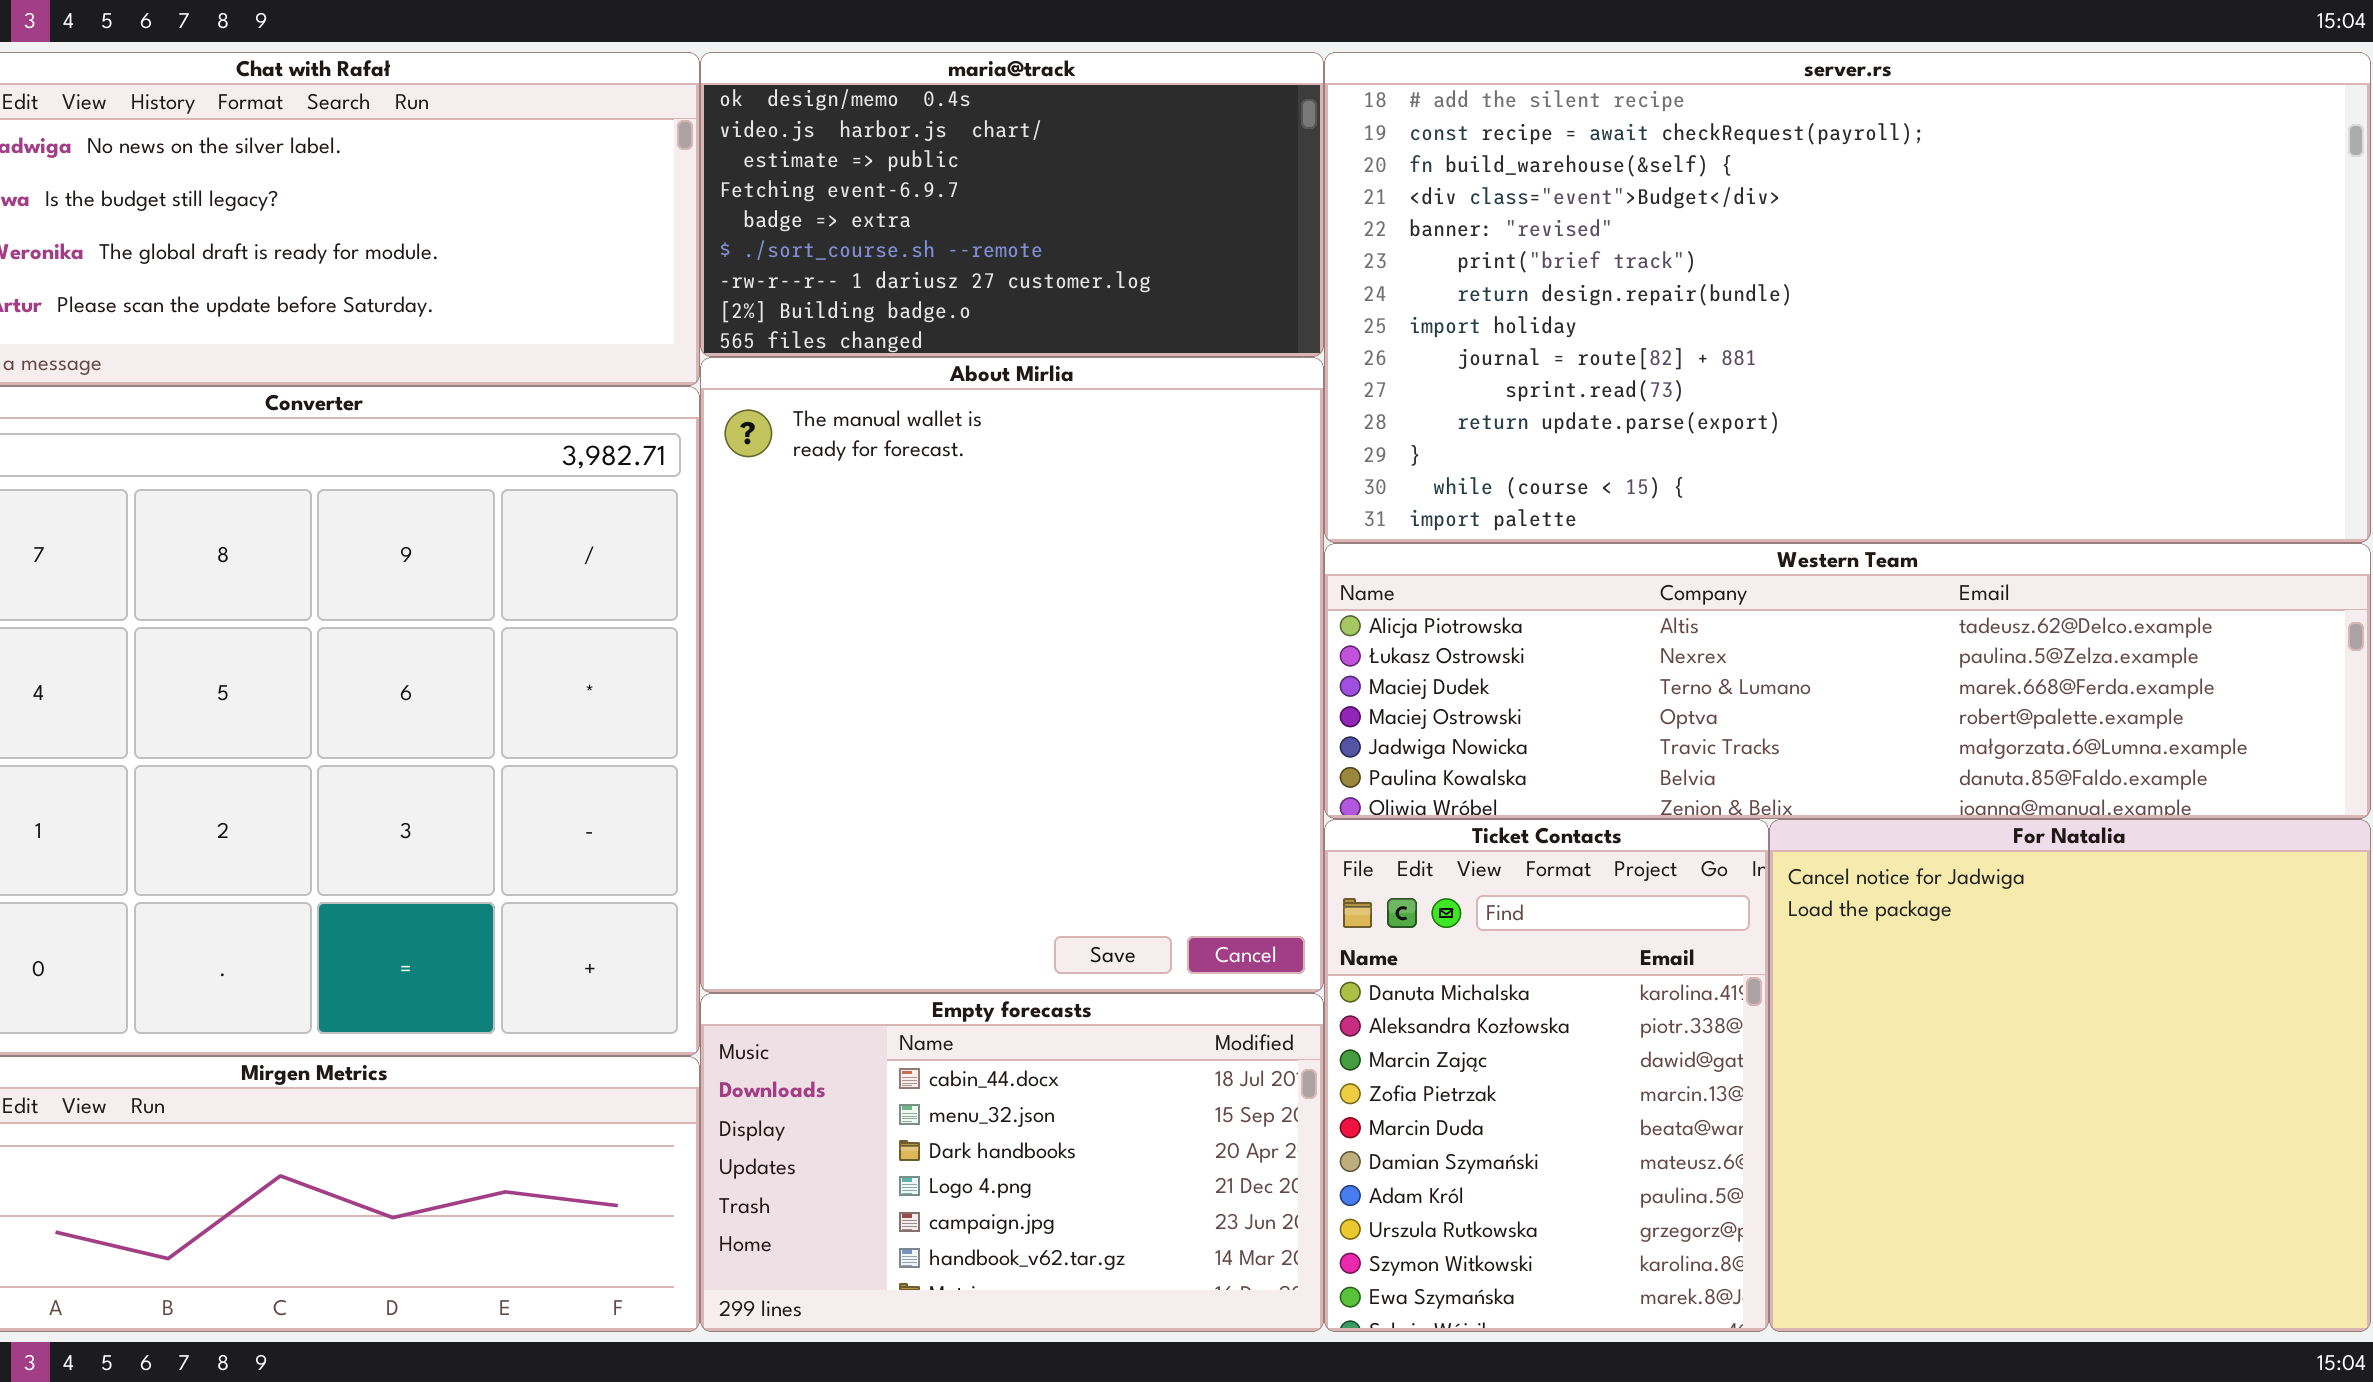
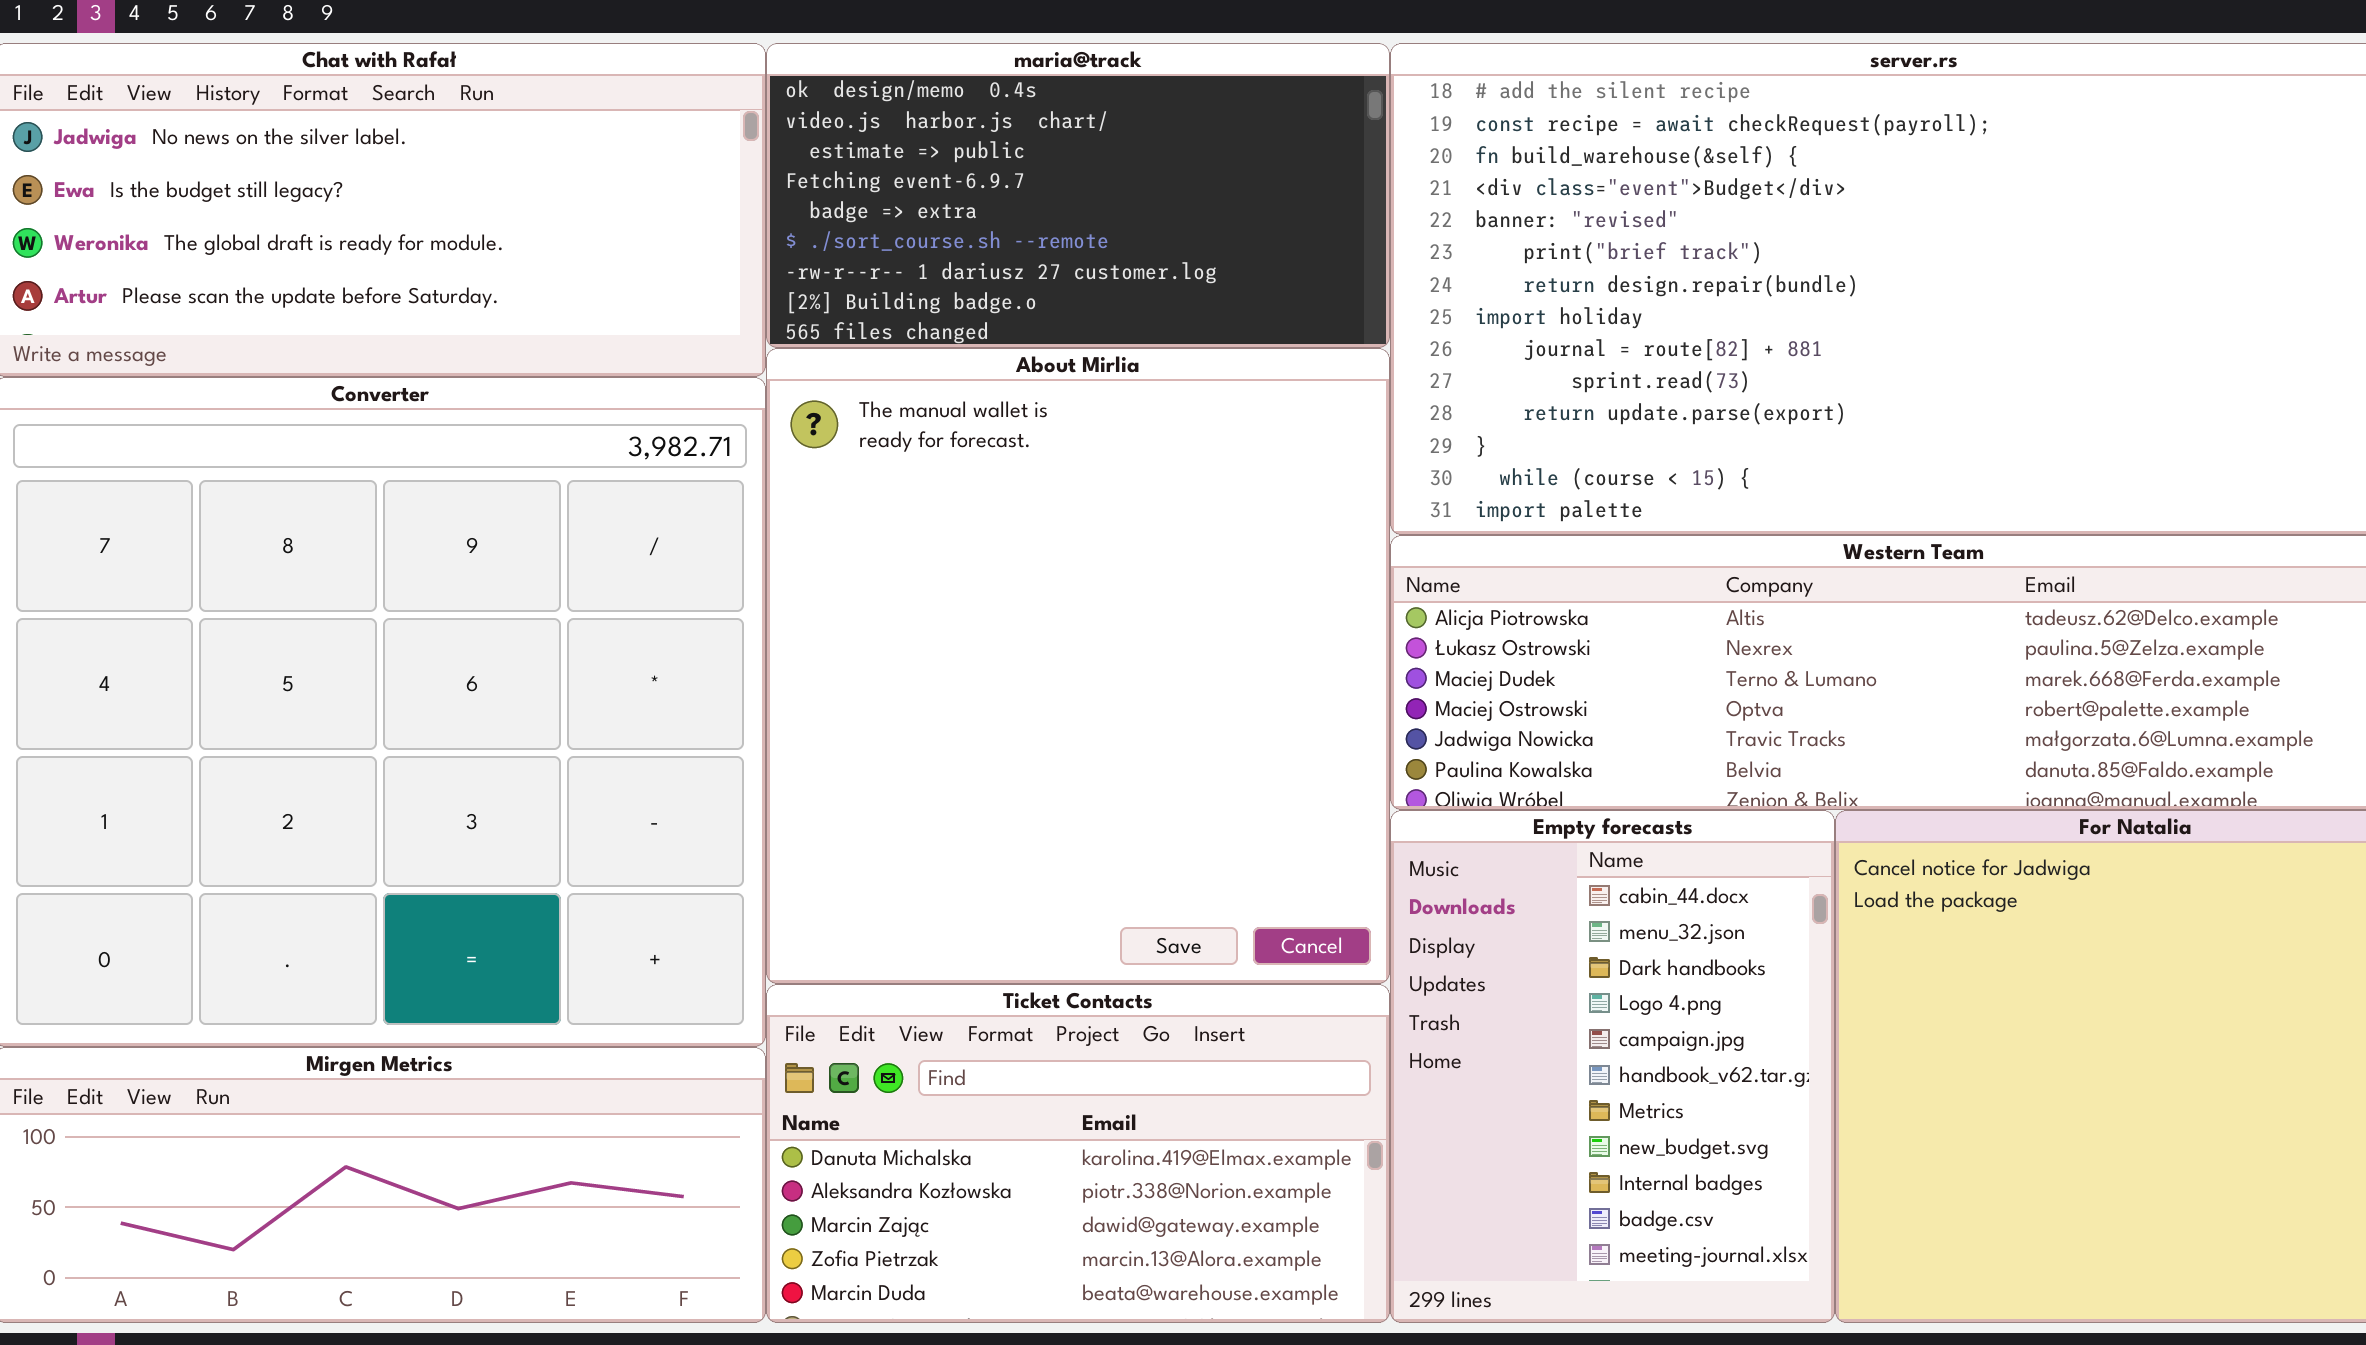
Ticket Contacts: [1324,819,1769,1332] -> [766,984,1390,1323], moved, resized
Empty forecasts: [700,993,1324,1332] -> [1390,810,1835,1323], moved, resized

